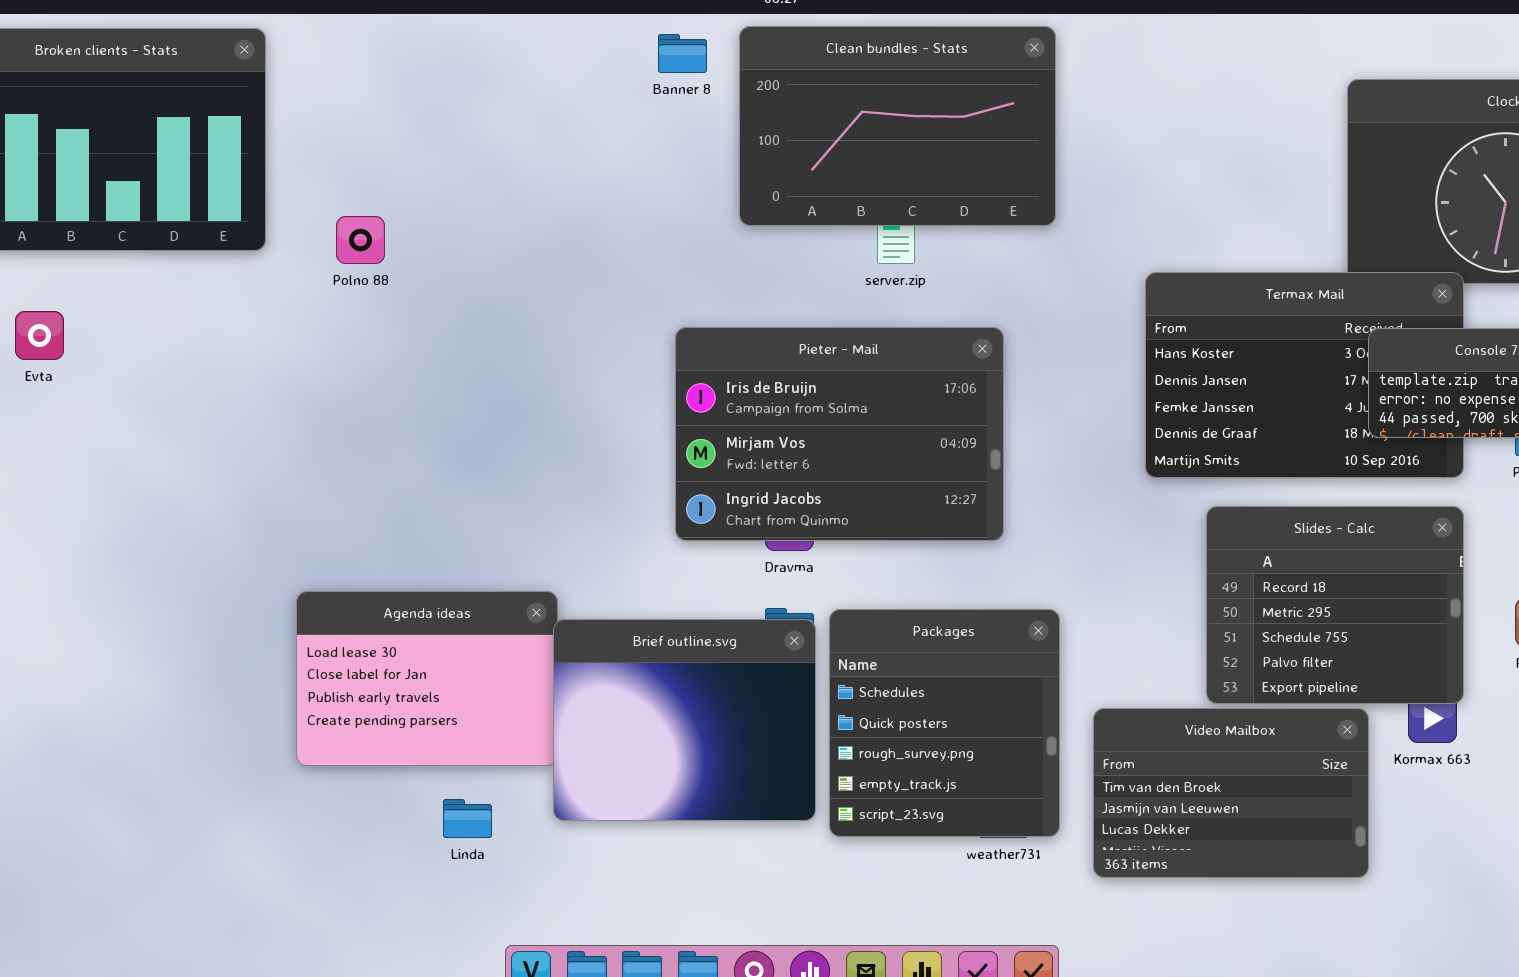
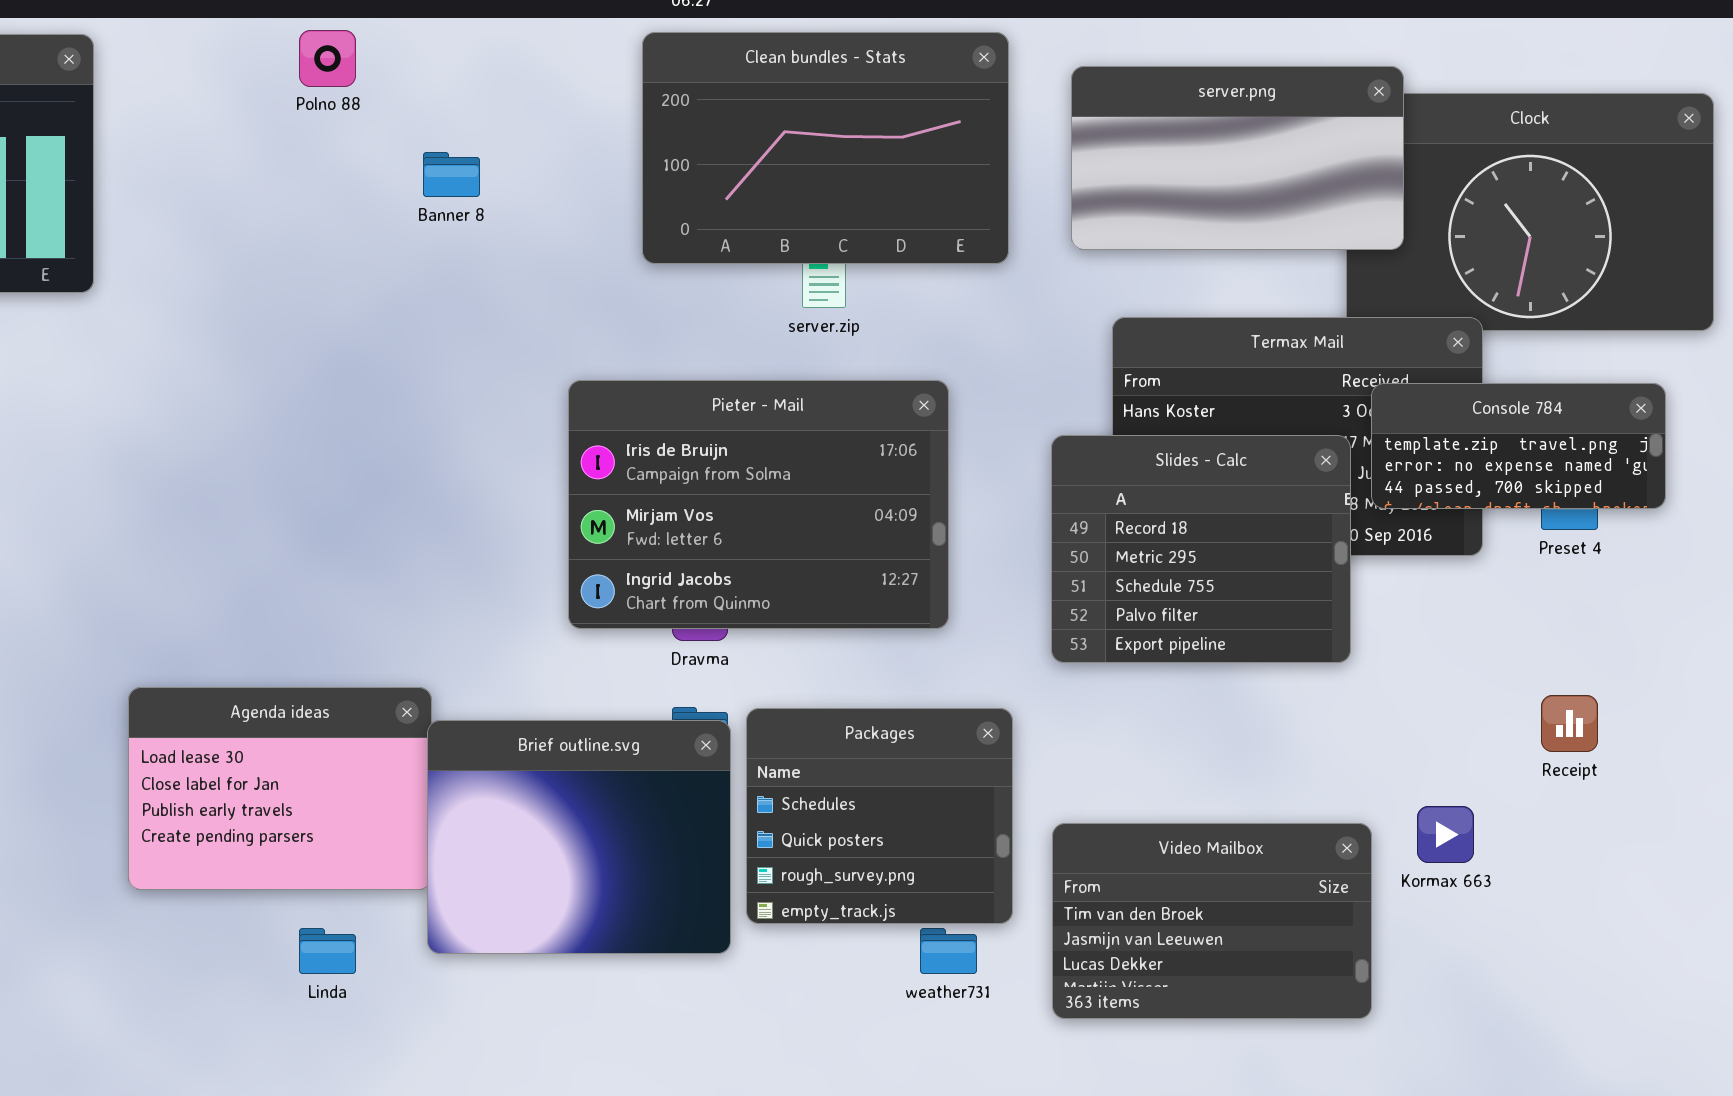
Banner 8: [658,34,707,73] -> [423,152,480,197], moved
server.png: none -> [1071,66,1404,250], opened
Polno 88: [336,216,385,264] -> [299,30,356,87], moved
Slides - Calc: [1206,506,1464,704] -> [1051,435,1351,663], moved
Packages: [829,609,1060,837] -> [746,708,1013,924], resized

